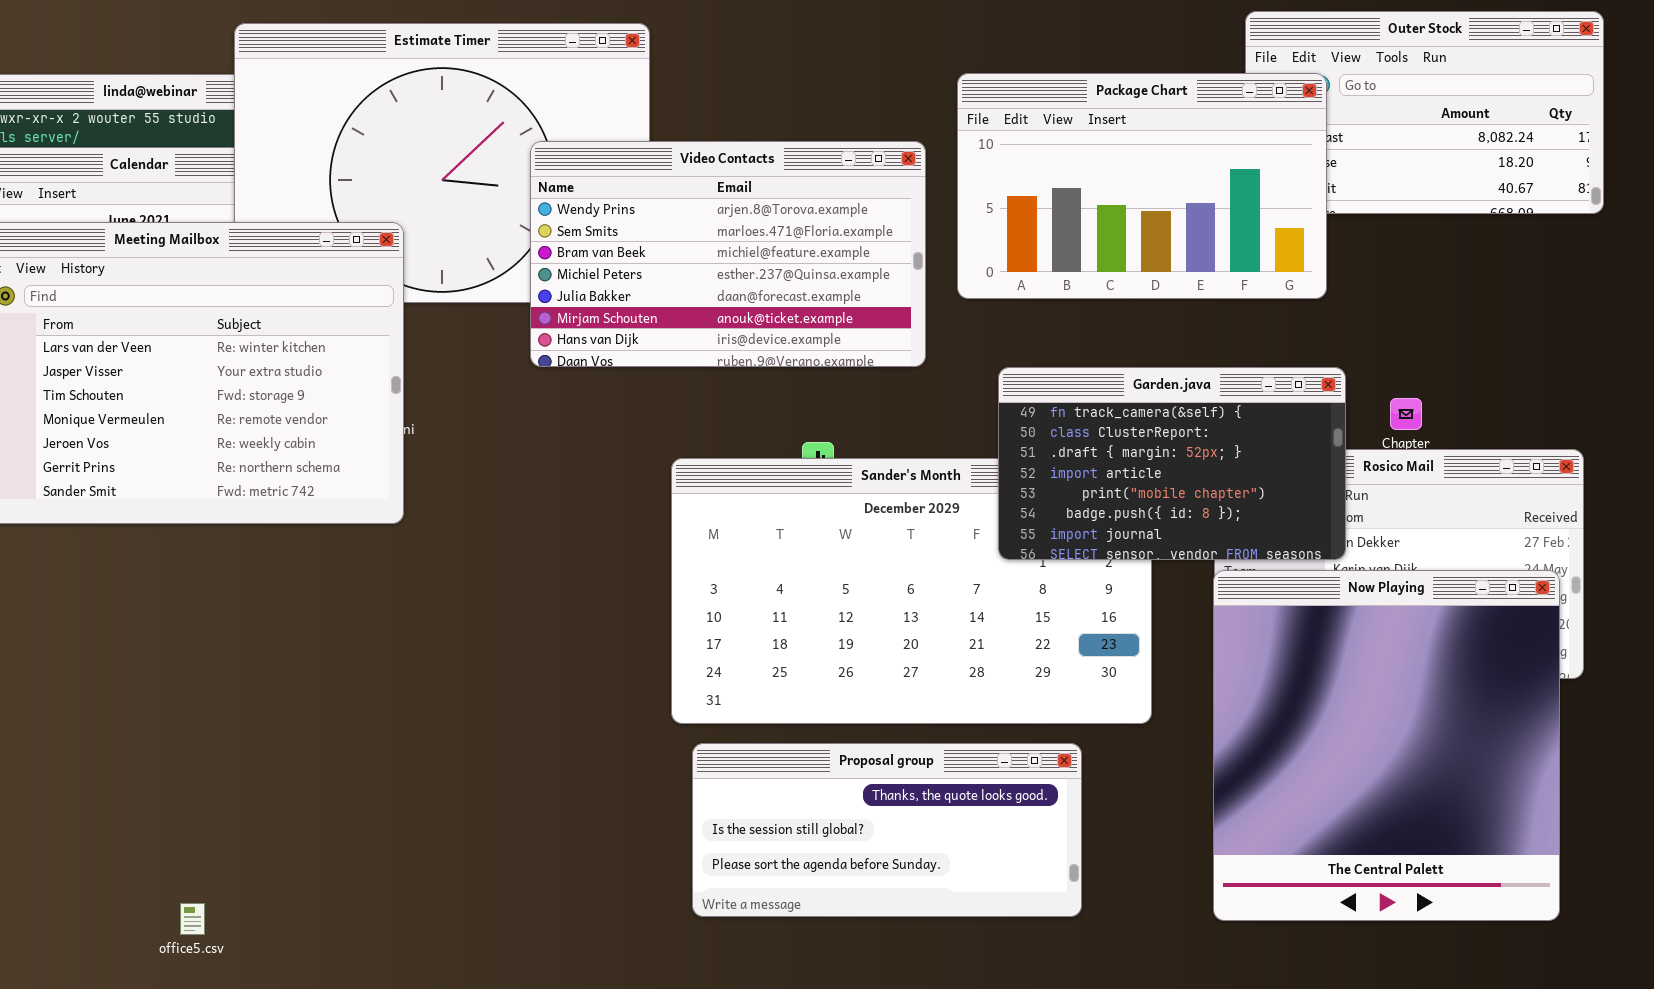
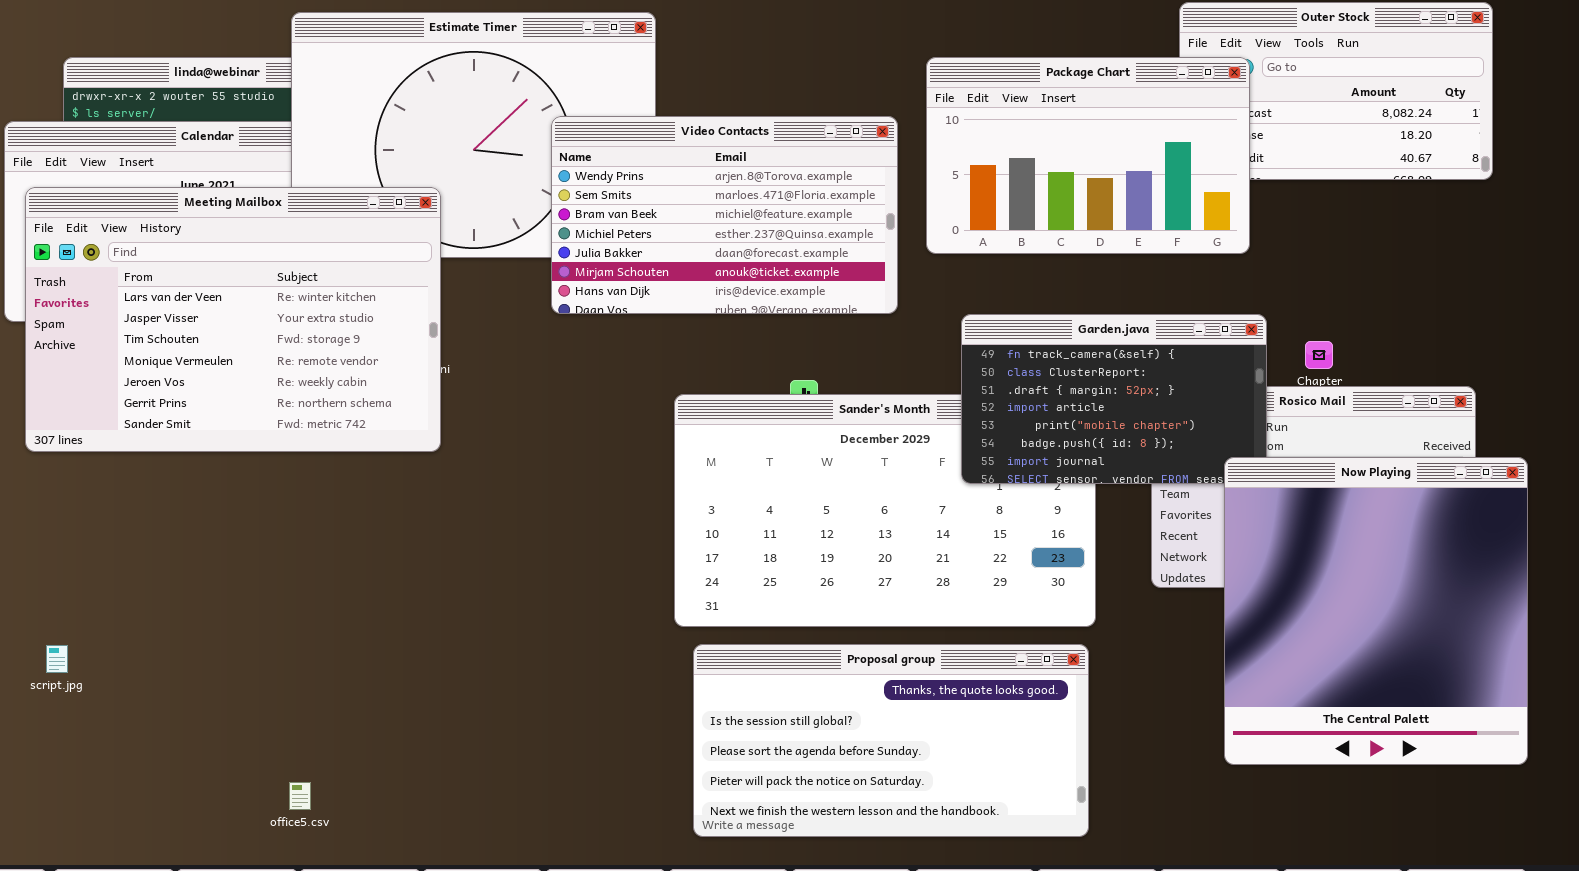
Now Playing: [1213,570,1560,921] -> [1224,457,1528,765], moved
Proposal group: [692,743,1082,917] -> [693,644,1089,837], resized
office5.csv: [180,903,205,935] -> [289,782,311,810], moved

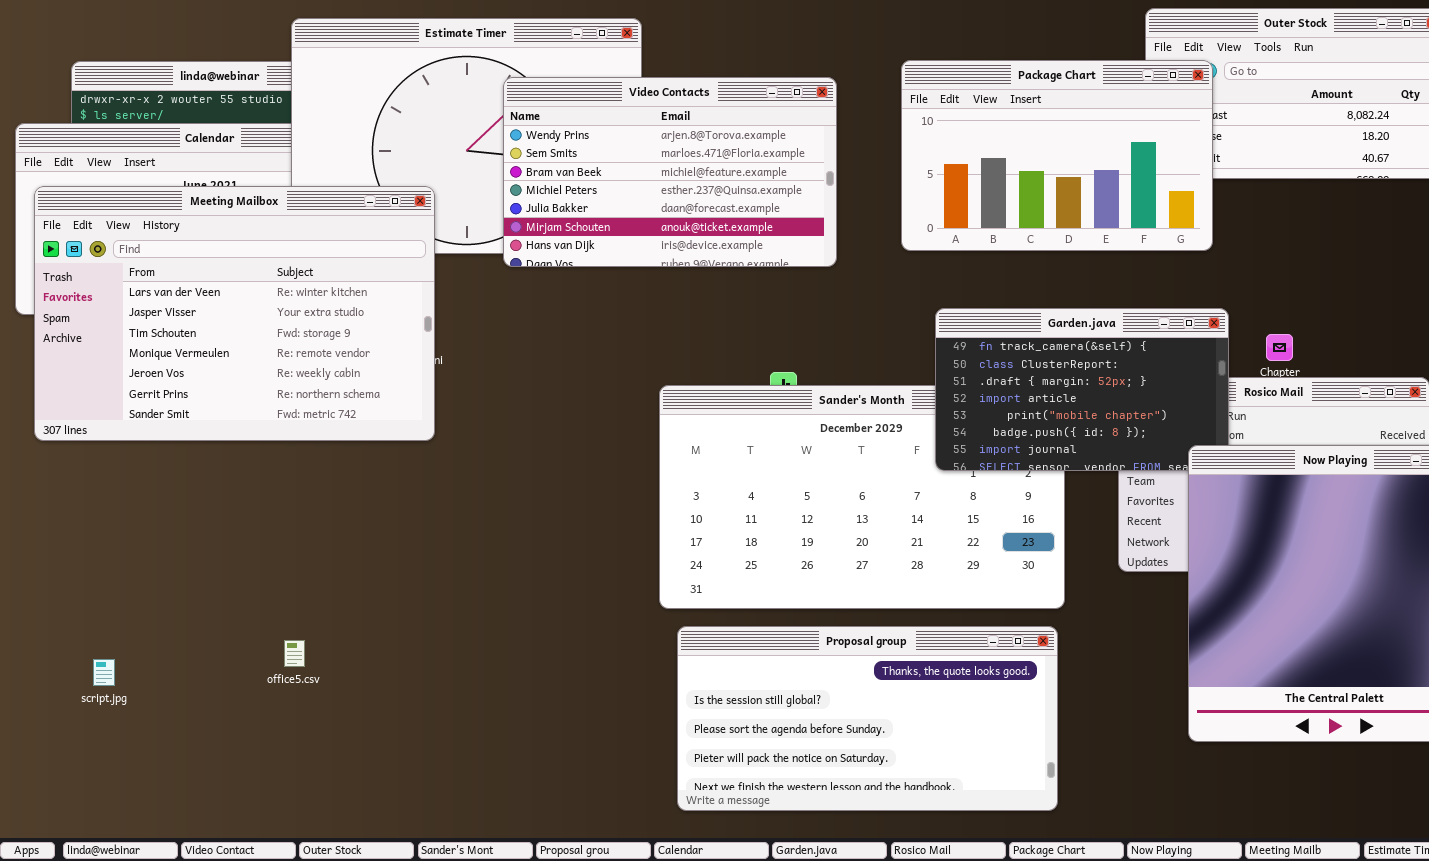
Video Contacts: [551,116,898,314] -> [503,77,837,267], moved
script.jpg: [46,645,68,673] -> [93,659,115,686], moved
office5.csv: [289,782,311,810] -> [284,640,305,667], moved

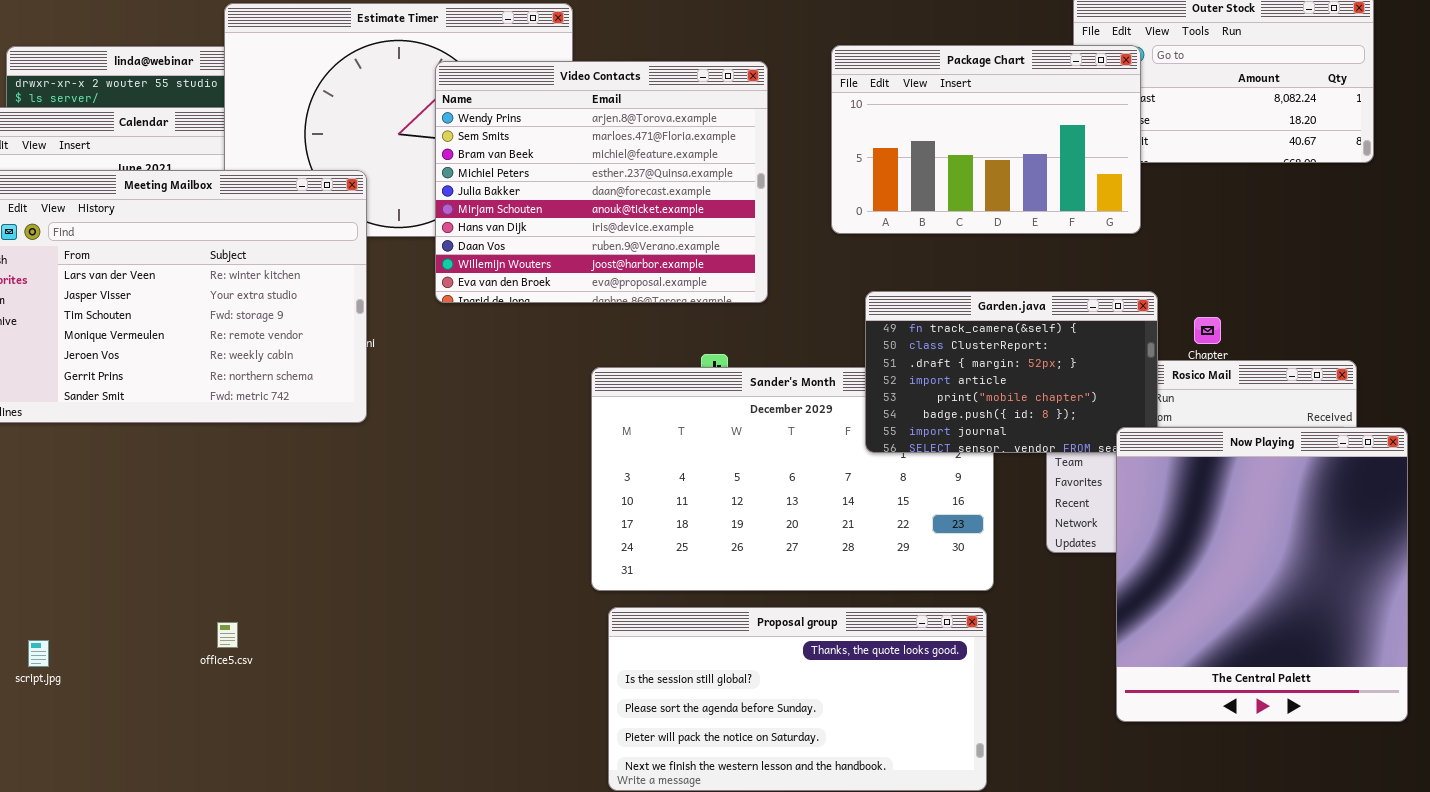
Video Contacts: [503,77,837,267] -> [435,61,768,303], resized

